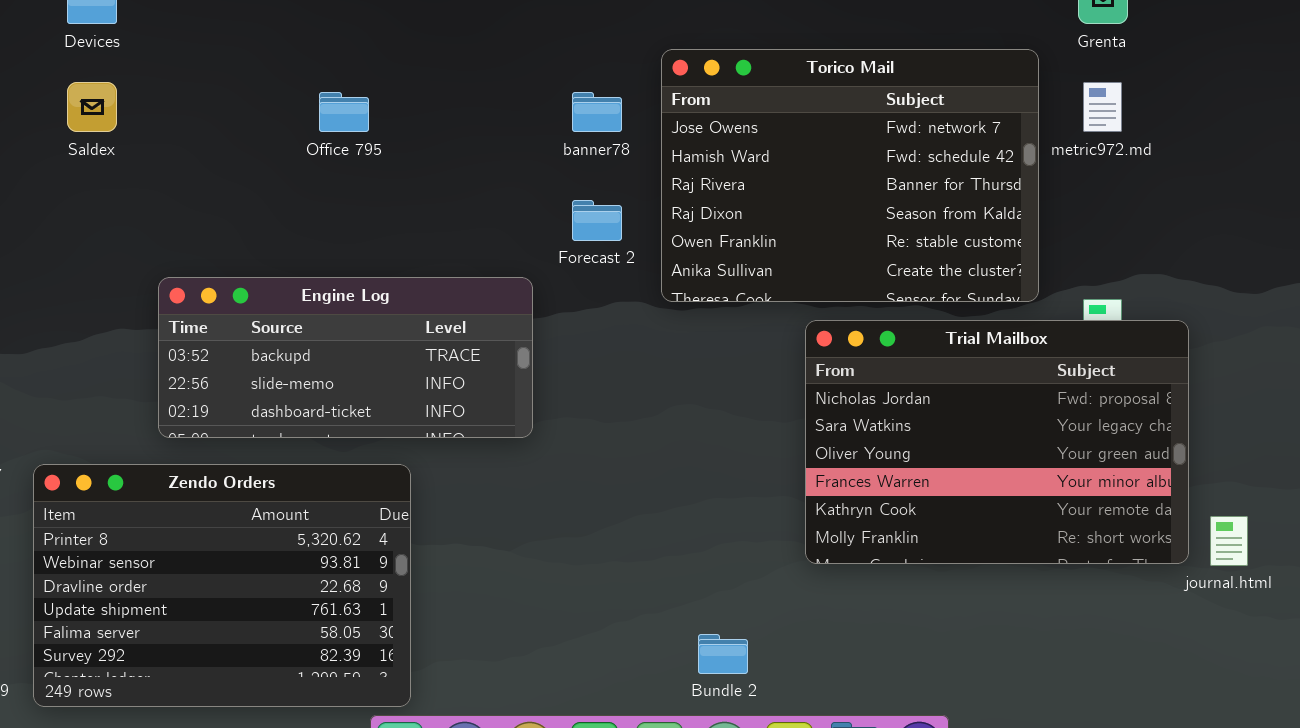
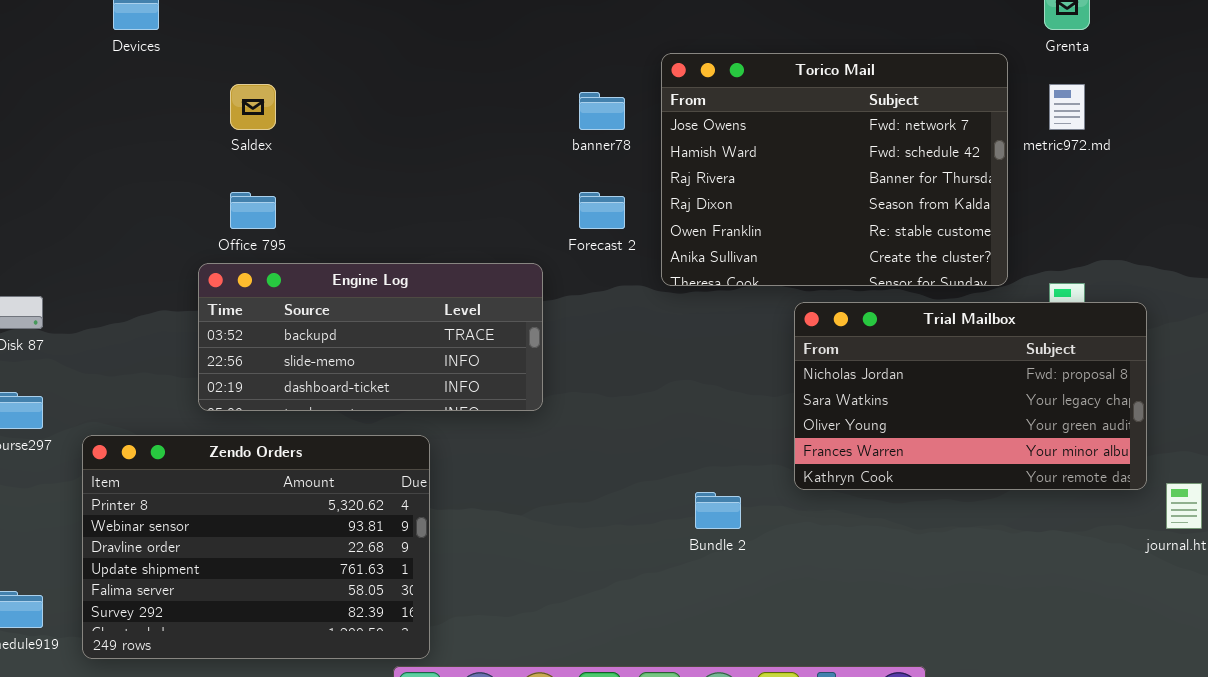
Saldex: [67,82,117,132] -> [230,84,276,130], moved
Office 795: [319,92,369,132] -> [230,192,276,229], moved
Trial Mailbox: [805,320,1189,564] -> [794,302,1147,490], resized
Bundle 2: [698,634,748,674] -> [695,492,741,529], moved

